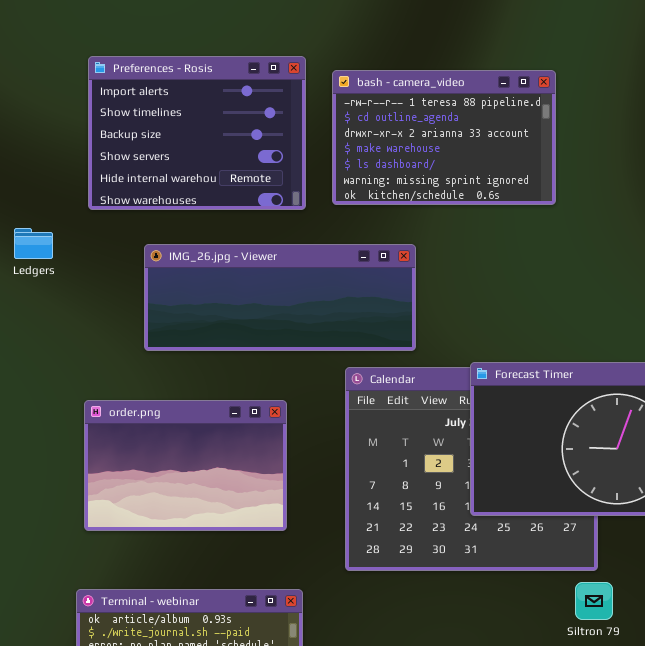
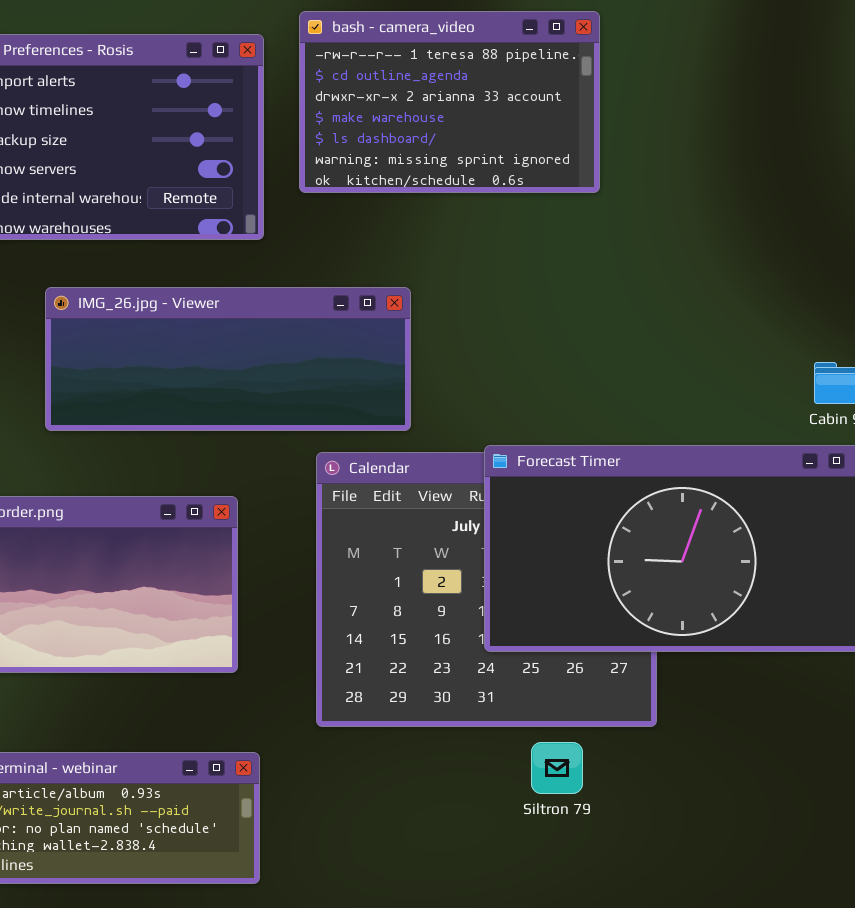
bash - camera_video: [332,70,556,205] -> [299,11,600,193], moved
Siltron 79: [575,582,613,620] -> [531,742,583,794], moved

